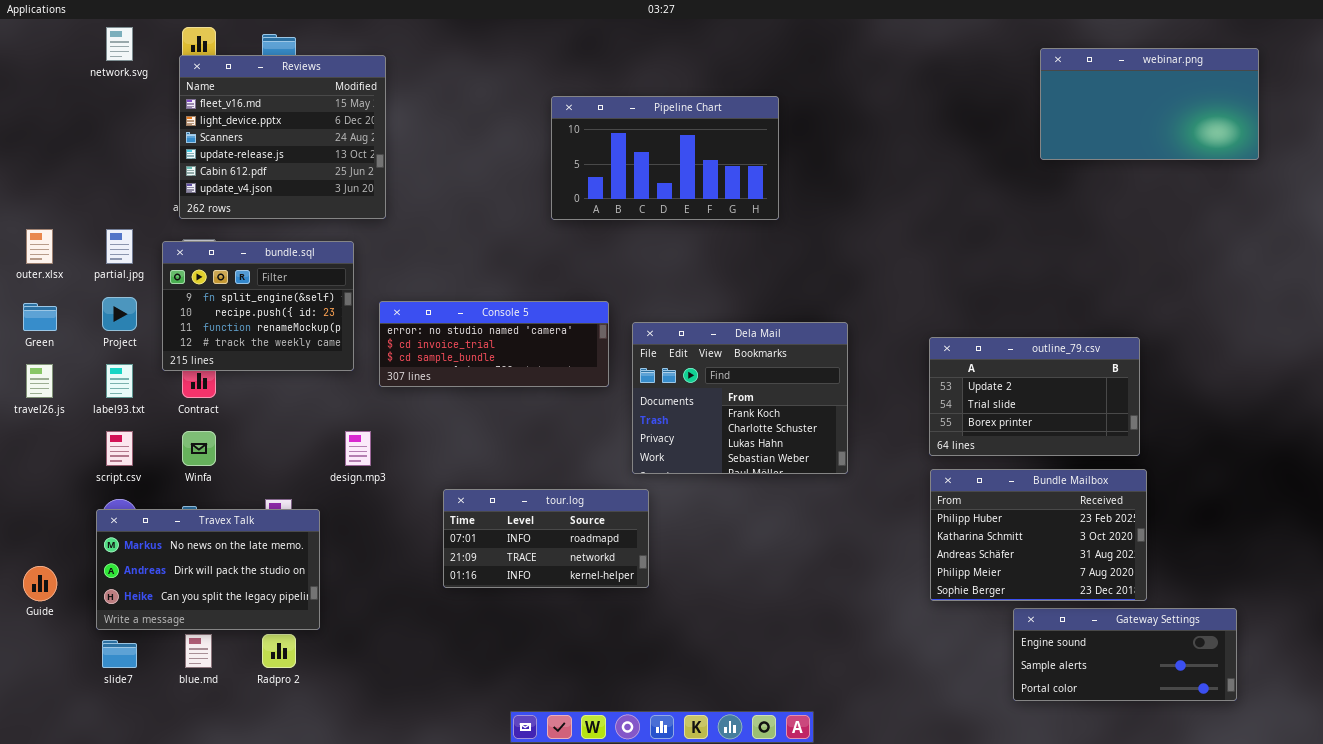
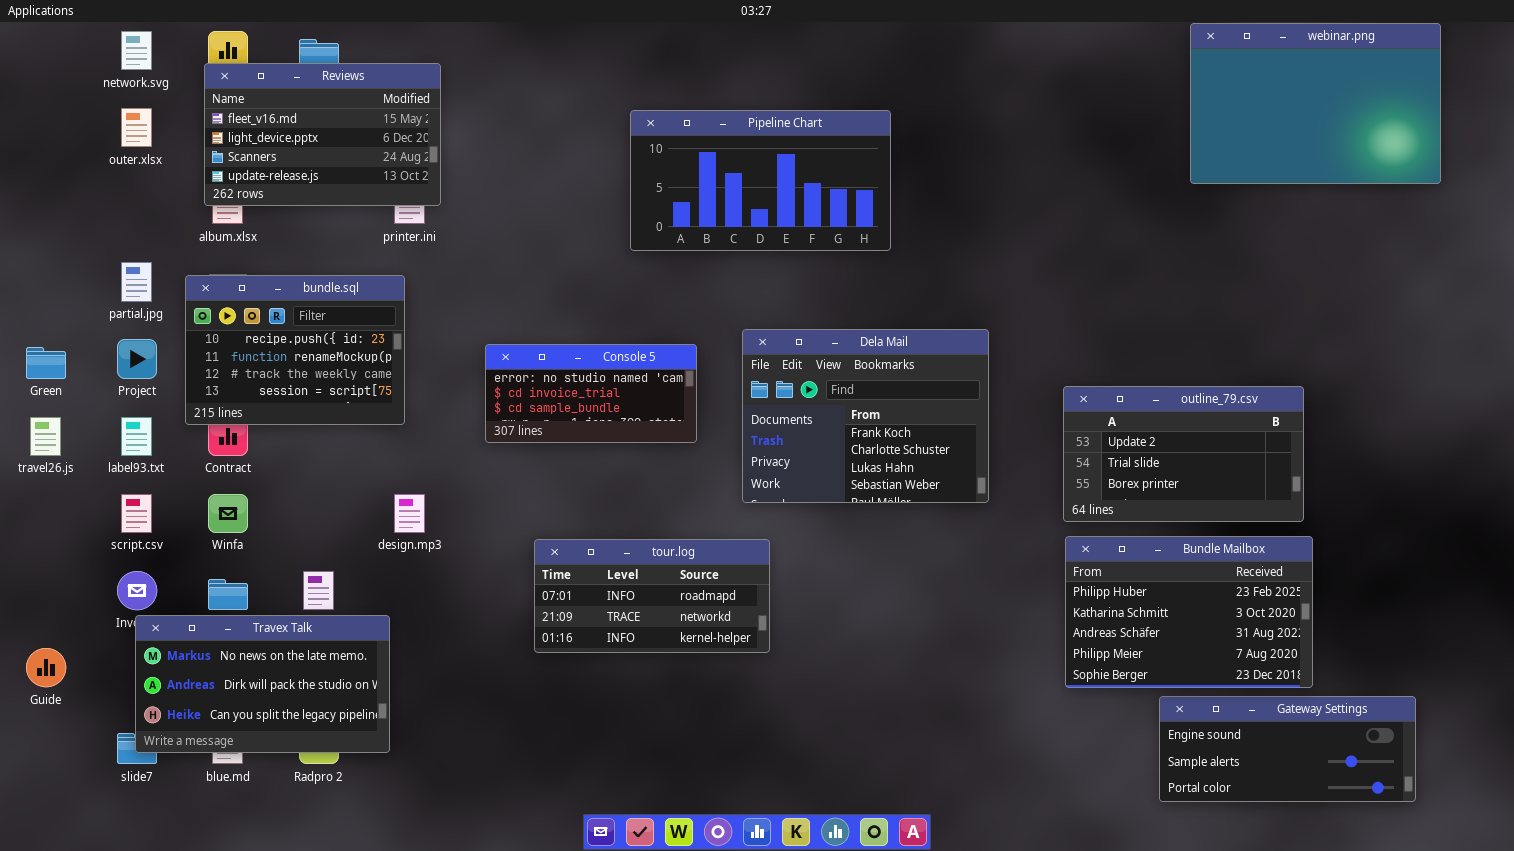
webinar.png: [1040,48,1259,160] -> [1190,23,1441,184], resized
Reviews: [179,55,386,219] -> [204,63,441,206], resized
outer.xlsx: [26,229,53,264] -> [121,108,152,147], moved
bundle.sql: [162,241,354,371] -> [185,275,405,425], scrolled down 1 row
Console 5: [379,301,609,387] -> [485,344,697,443], resized
Dela Mail: [632,322,848,474] -> [742,329,989,503], moved
tour.log: [443,489,649,588] -> [534,539,770,653], moved
Travex Talk: [96,509,320,630] -> [135,615,390,753], moved

